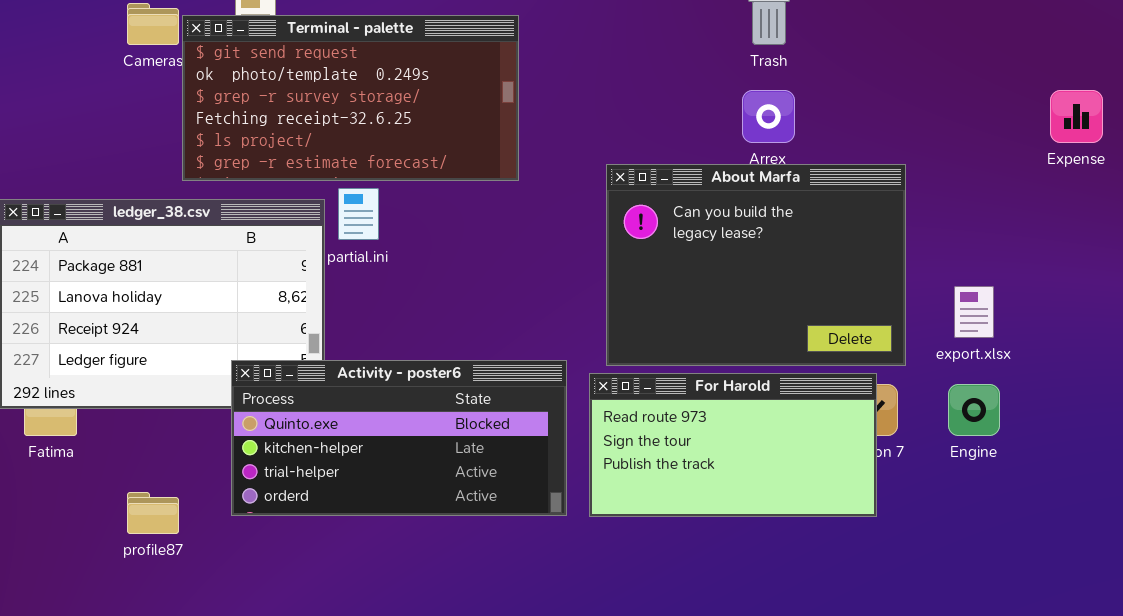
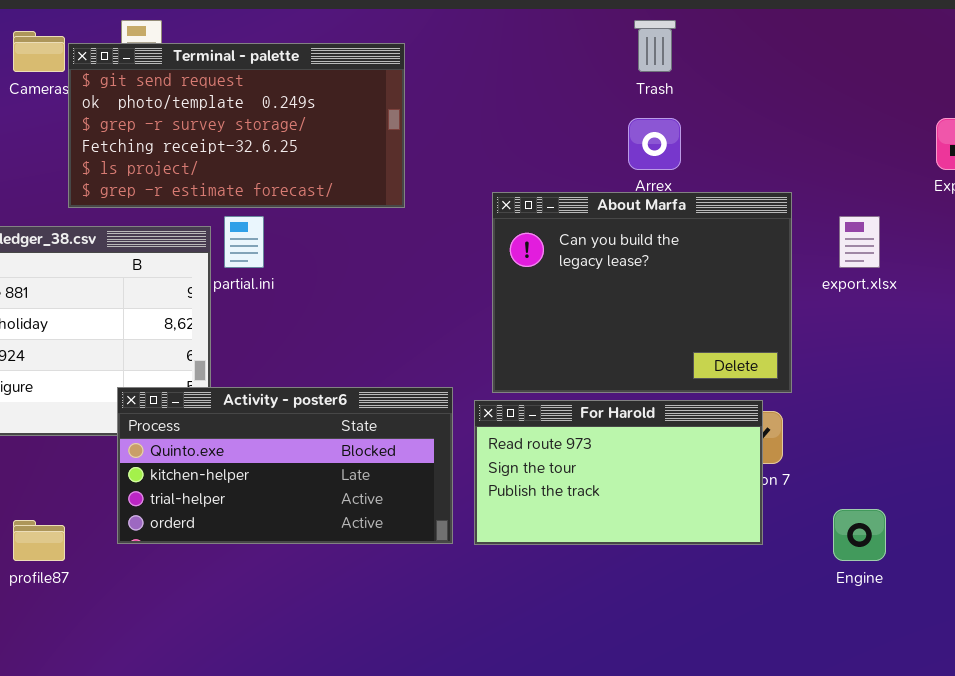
export.xlsx: [954,286,994,338] -> [839,216,880,268], moved
Engine: [948,384,1000,436] -> [833,509,886,561], moved

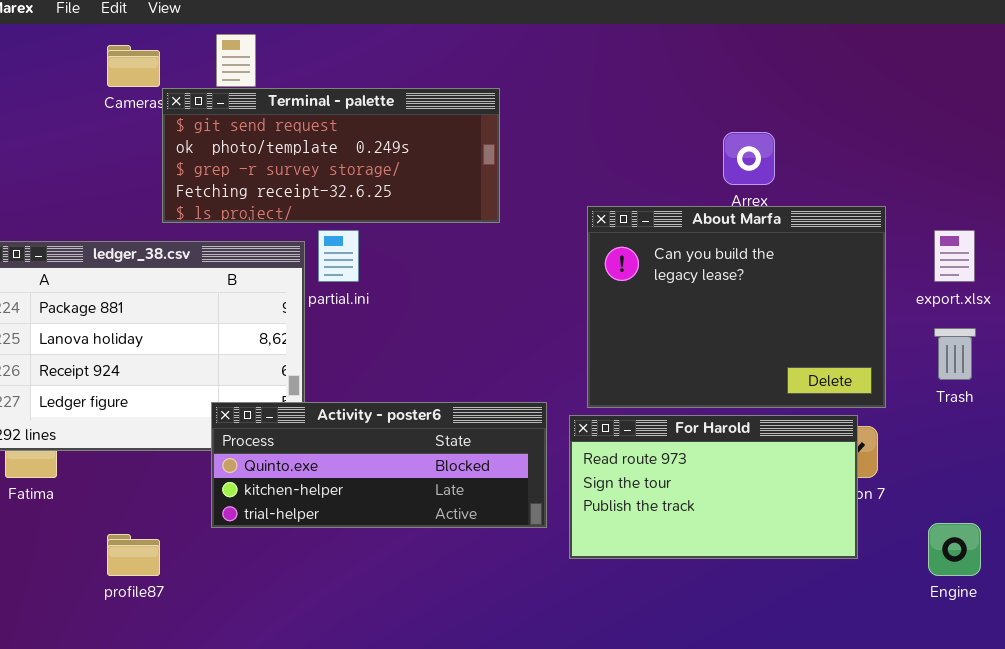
Trash: [634,20,676,72] -> [934,328,976,380], moved
Terminal - palette: [68,43,405,208] -> [162,88,500,223], resized
Activity - poster6: [117,387,453,544] -> [211,402,547,528], resized

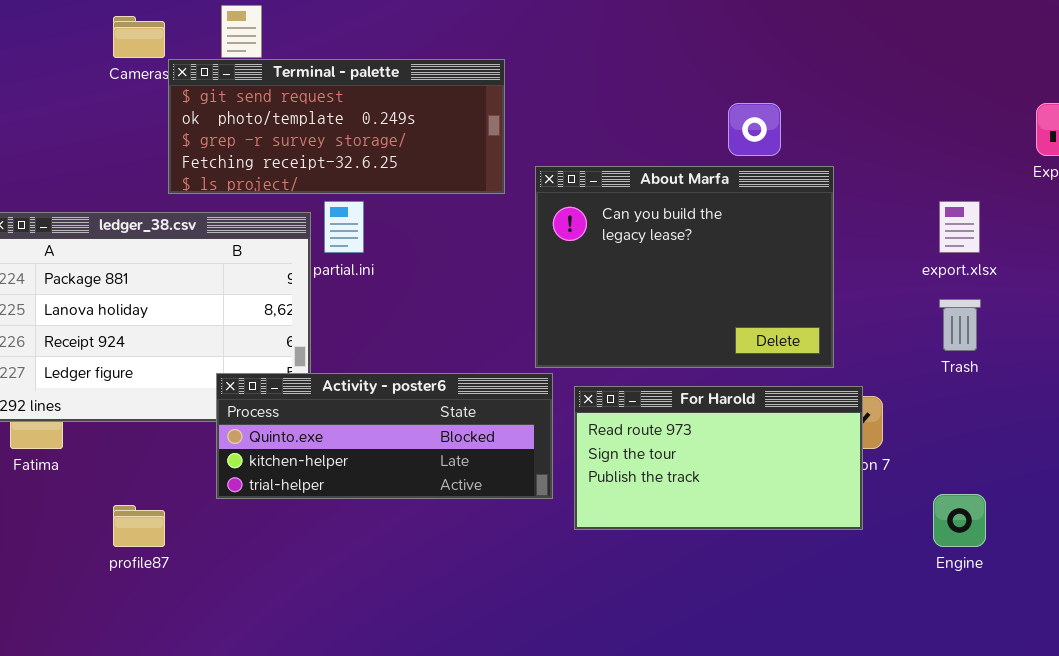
About Marfa: [587,206,886,408] -> [535,166,834,368], moved

